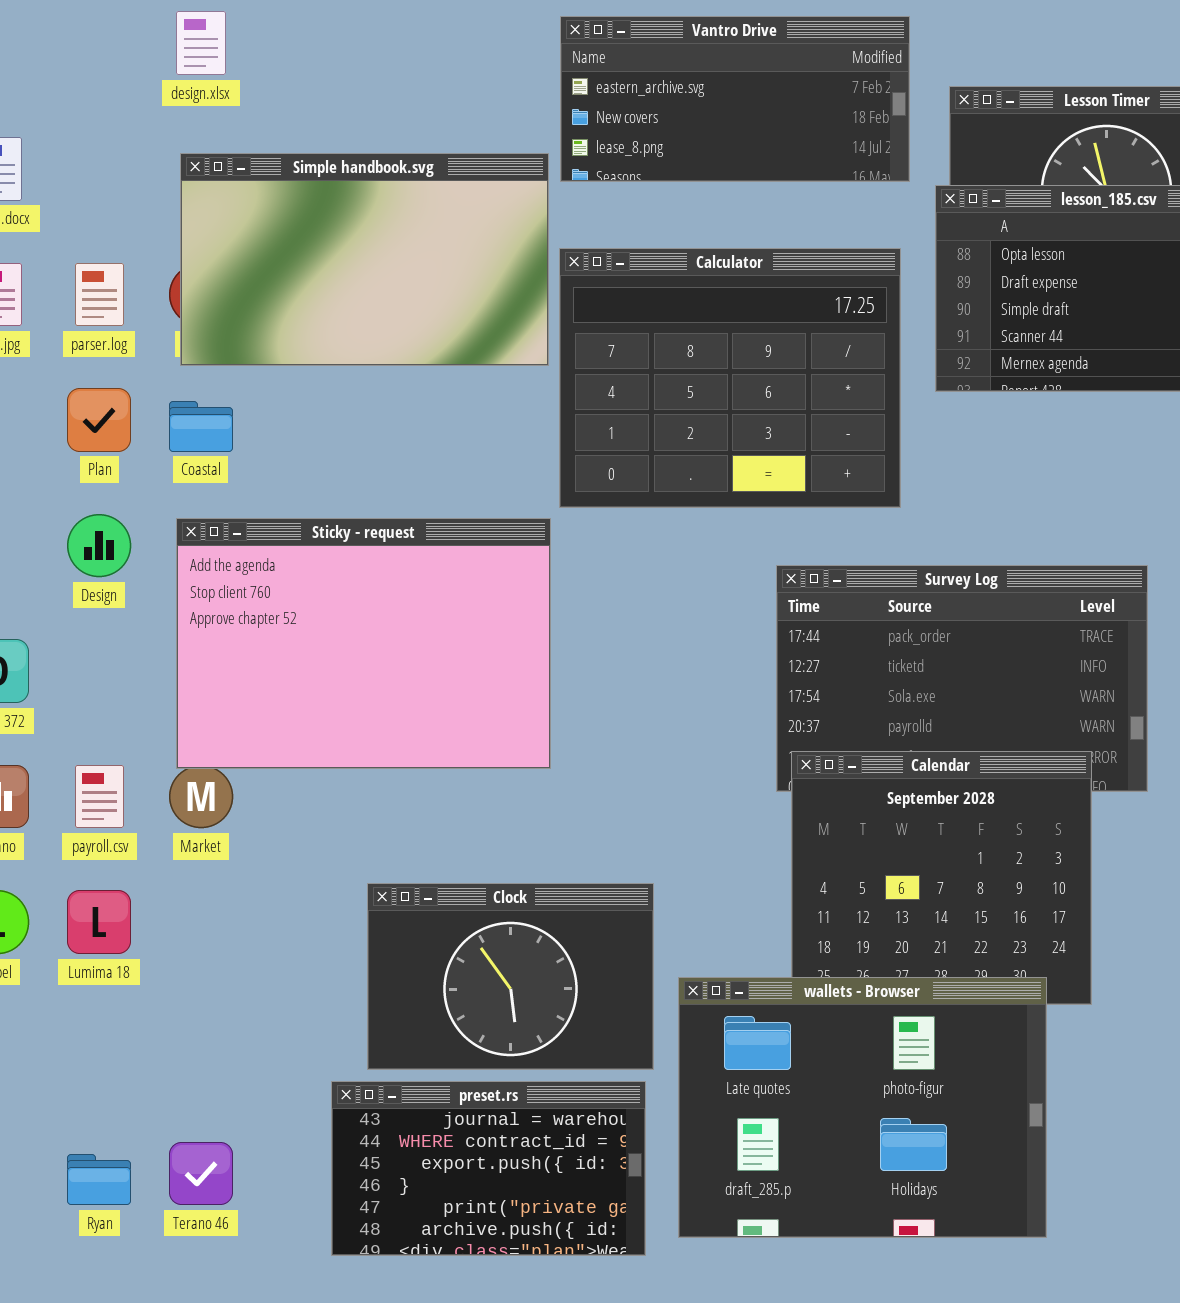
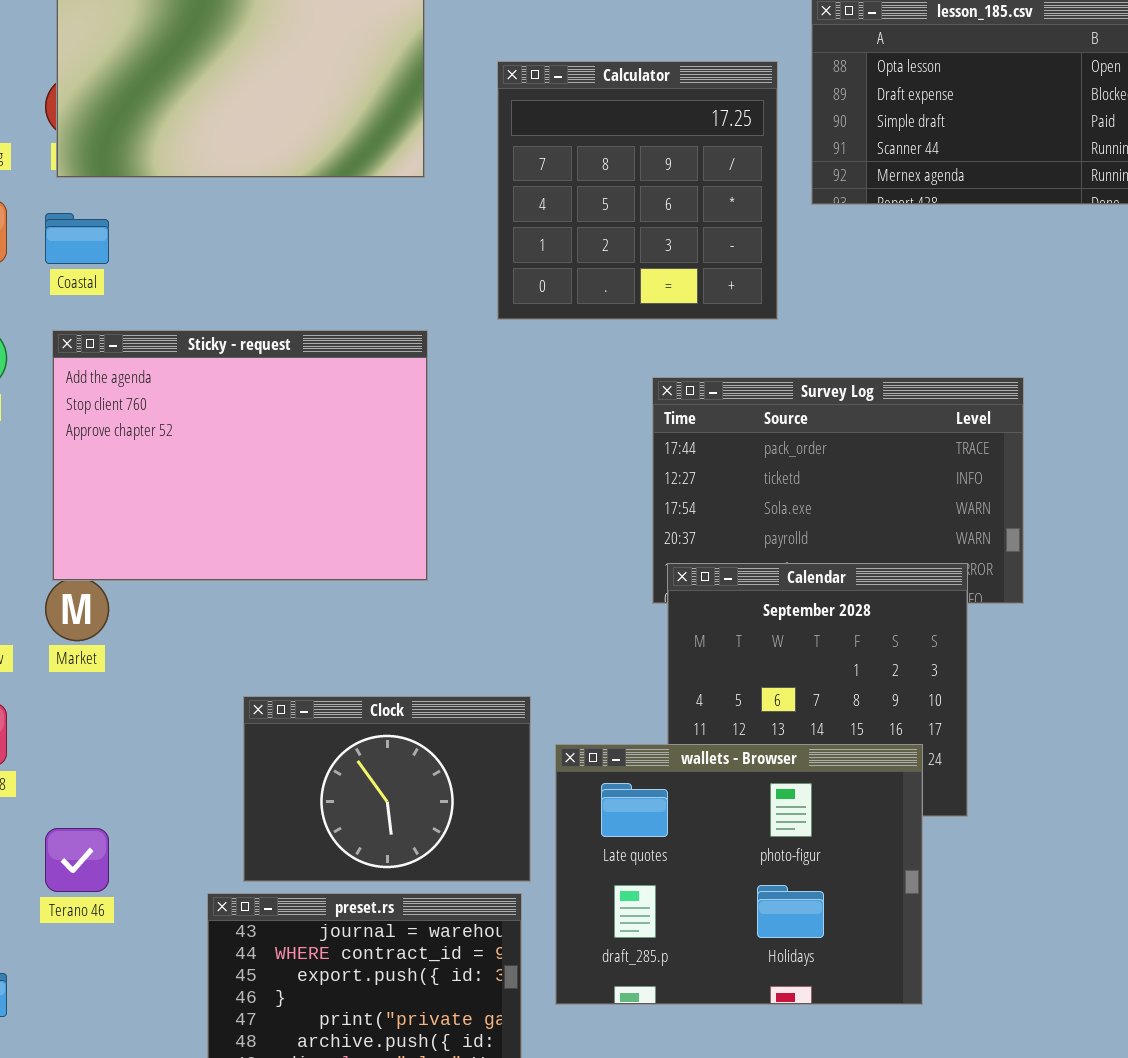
Calculator: [559,248,901,508] -> [497,61,778,320], resized
wallets - Browser: [678,977,1047,1238] -> [555,744,923,1005], moved
Terano 46: [169,1142,233,1205] -> [45,828,109,892], moved

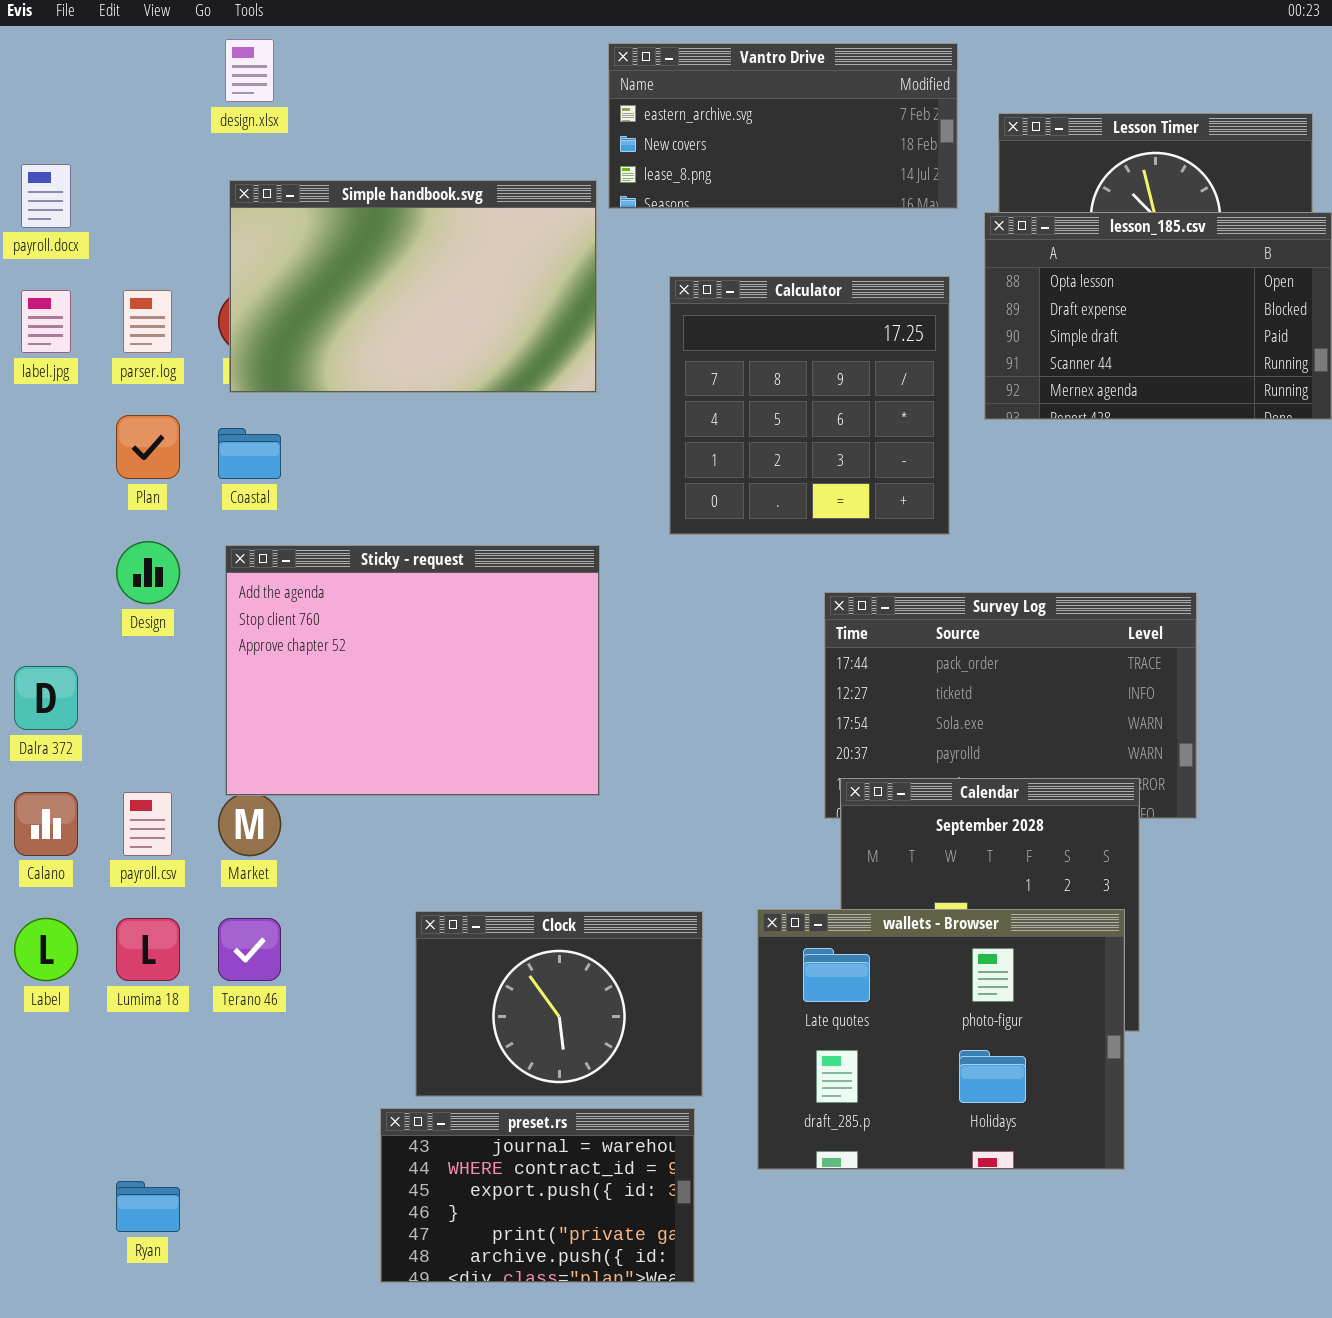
wallets - Browser: [555,744,923,1005] -> [757,909,1125,1170], moved
Terano 46: [45,828,109,892] -> [218,918,281,981], moved

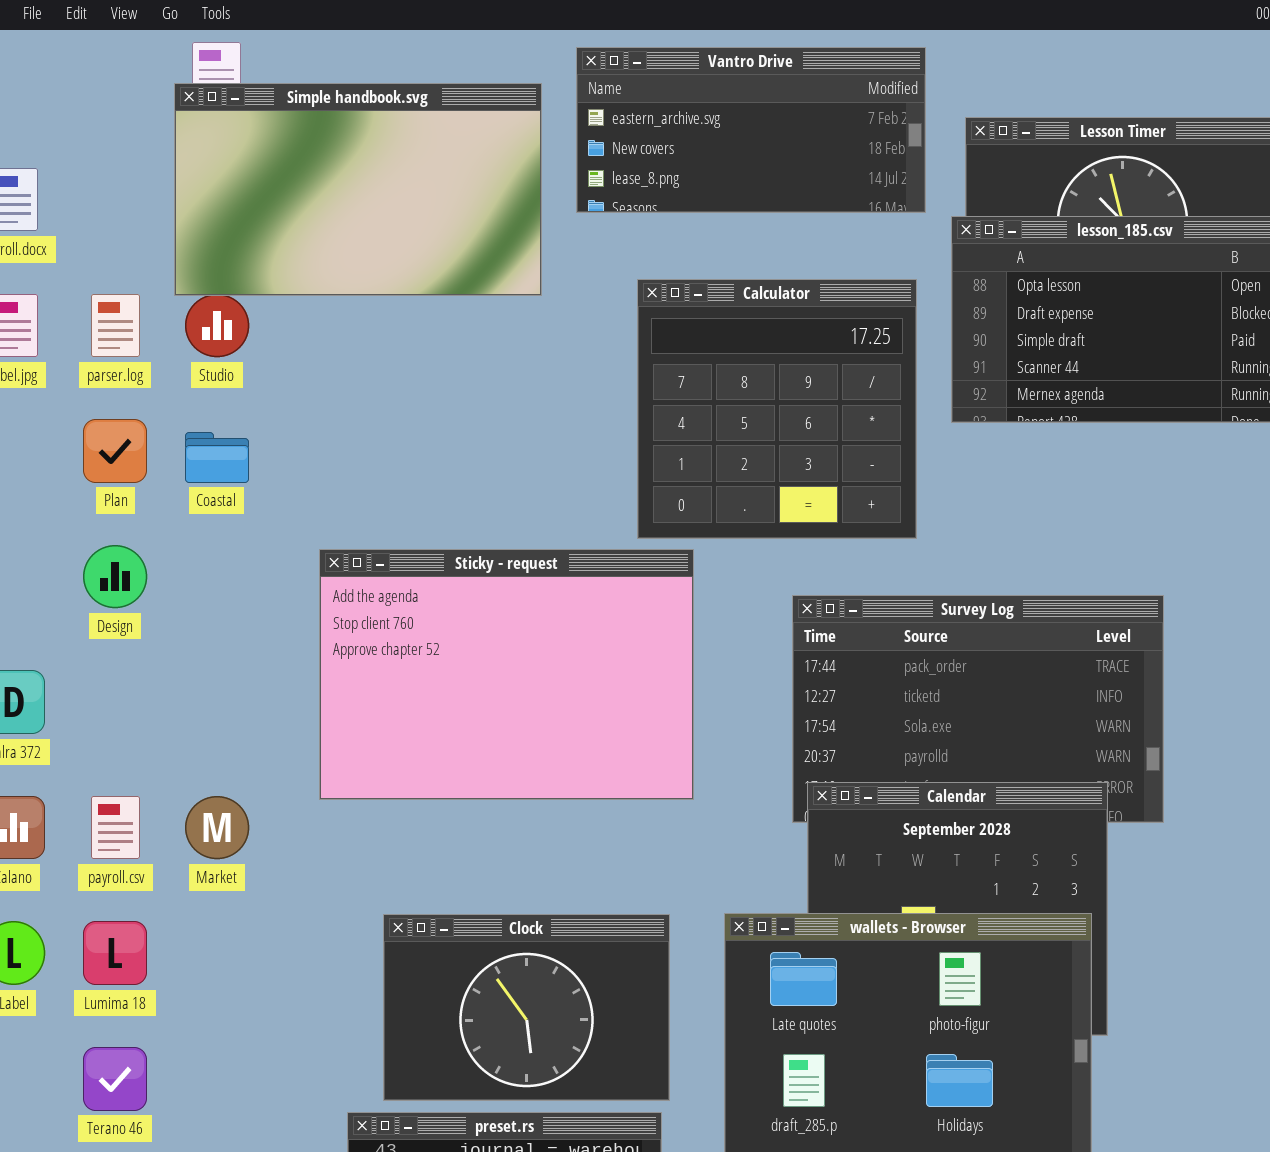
Simple handbook.svg: [229,180,597,393] -> [174,83,542,296], moved
Sticky - request: [225,545,600,796] -> [319,549,694,800], moved
Terano 46: [218,918,281,981] -> [83,1047,147,1111], moved

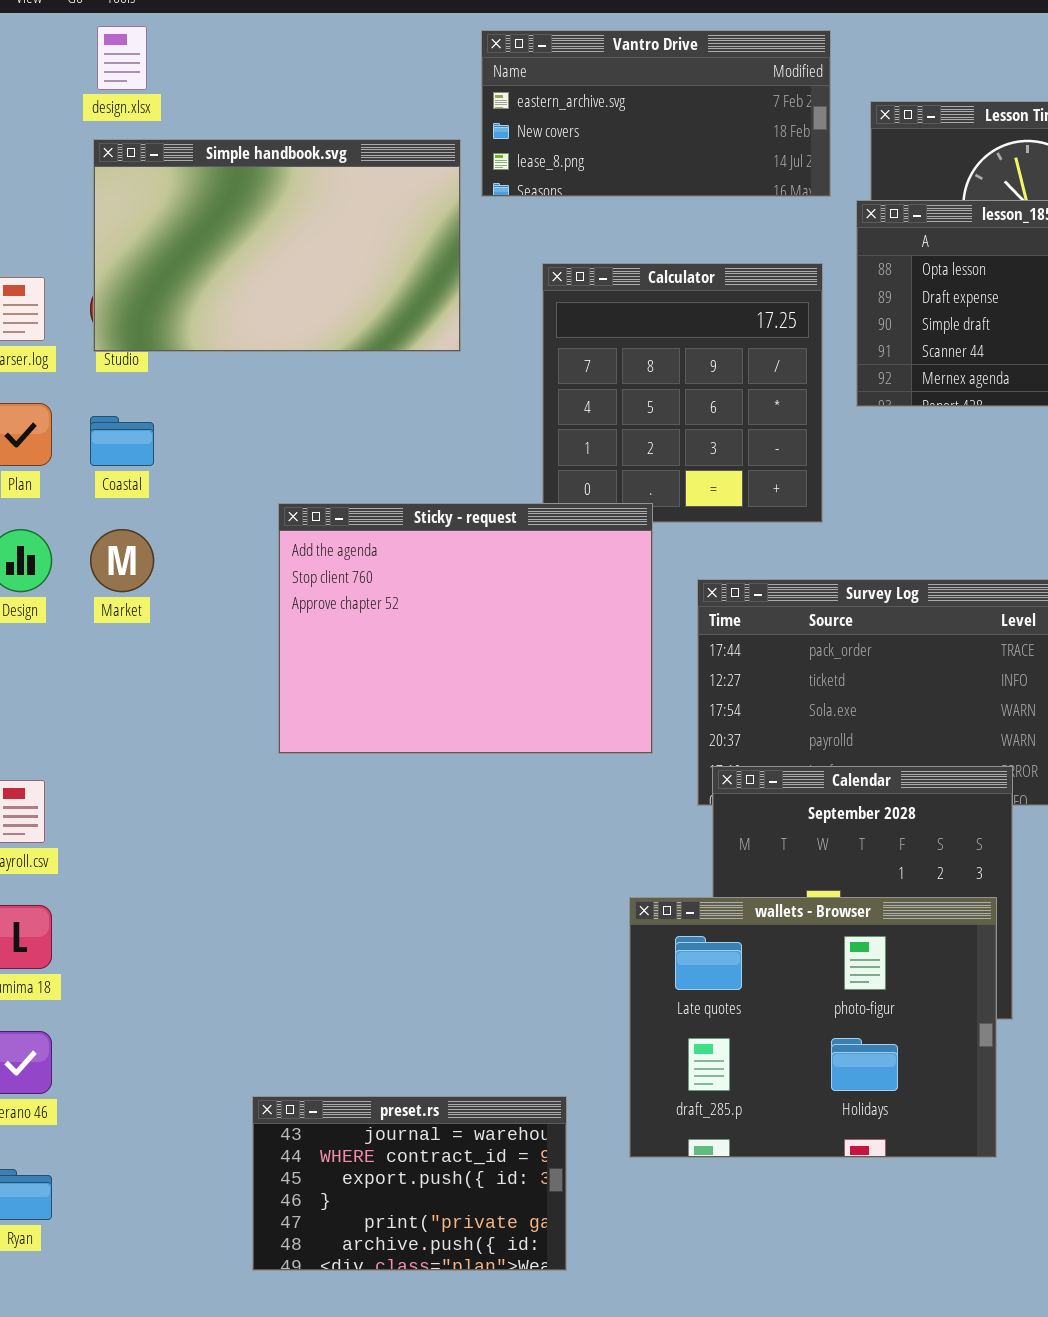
Simple handbook.svg: [174,83,542,296] -> [93,139,461,352], moved
Sticky - request: [319,549,694,800] -> [278,503,653,754], moved
Market: [185,796,249,859] -> [90,529,154,592], moved
Clock: [383,914,670,1101] -> none, closed

